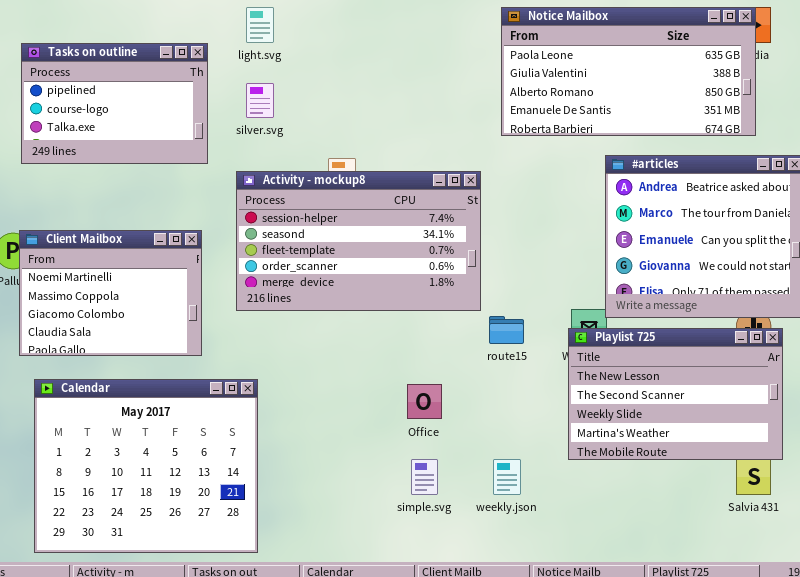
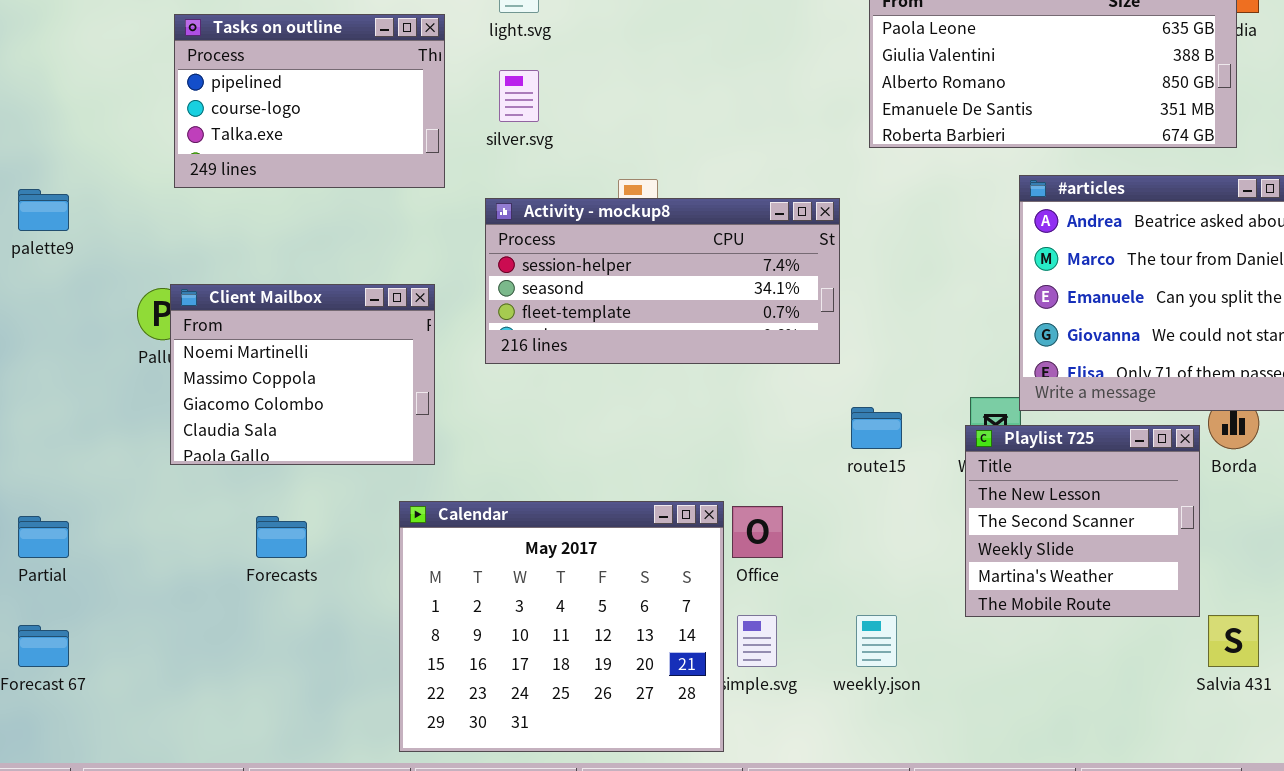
Activity - mockup8: [236,171,481,311] -> [485,198,840,364], resized
Playlist 725: [568,328,783,460] -> [965,425,1200,617], resized
Calendar: [34,379,258,553] -> [399,501,724,752], moved

